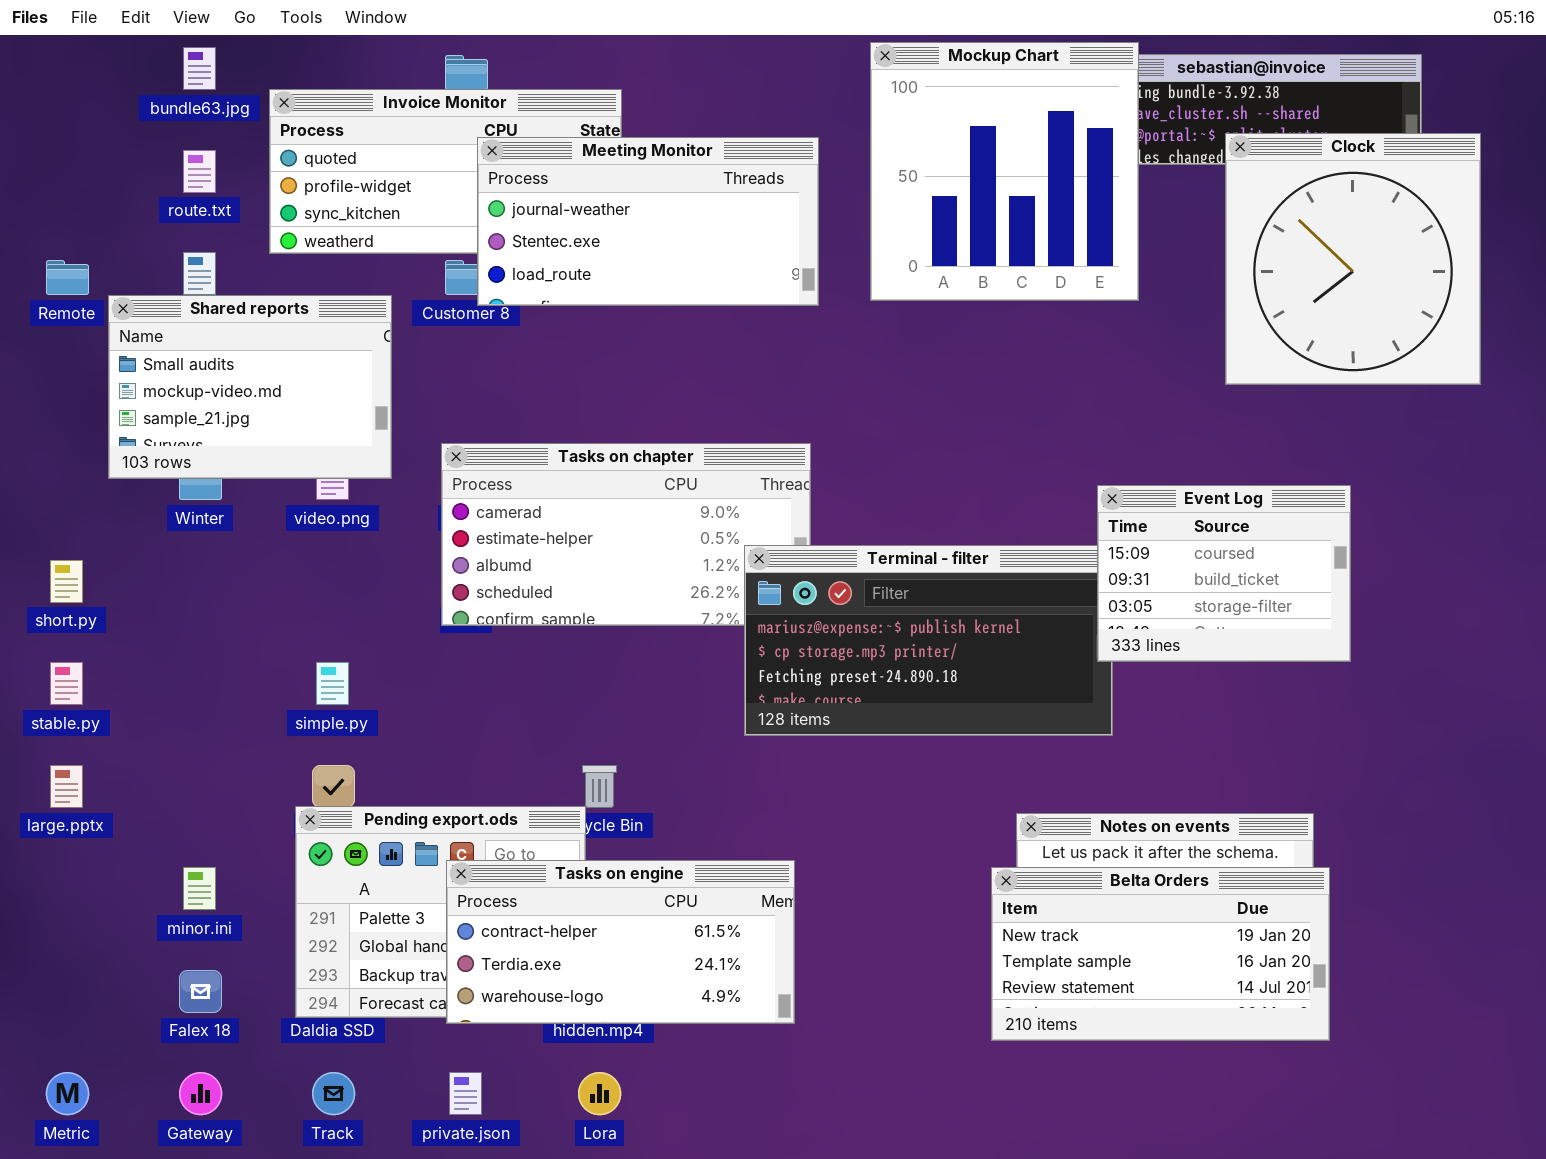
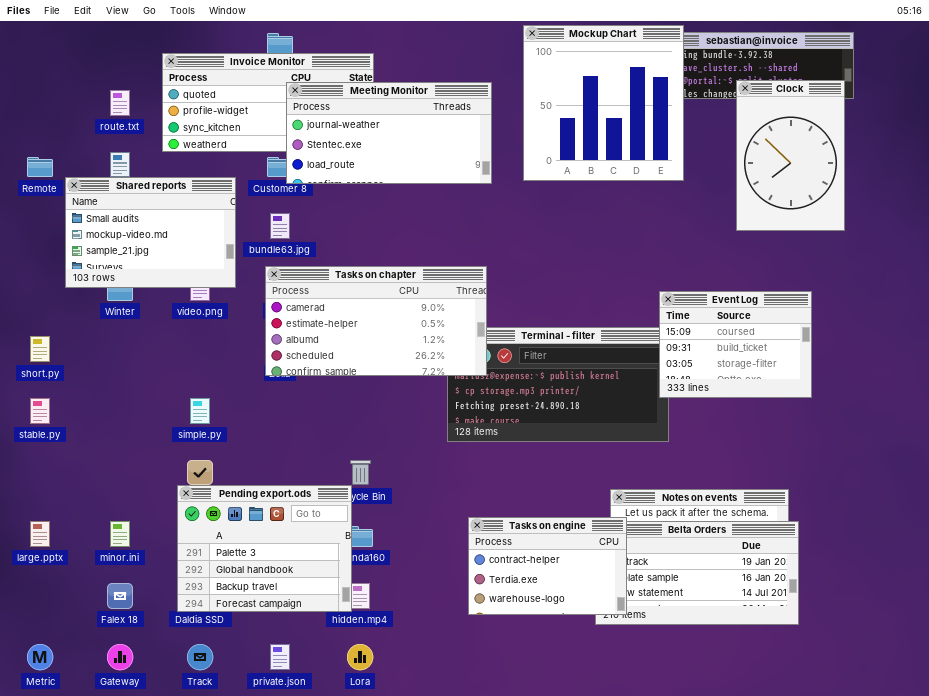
bundle63.jpg: [183,47,216,90] -> [270,213,290,239], moved
Clock: [1225,133,1481,385] -> [736,80,845,231], resized
Tasks on chapter: [441,443,811,626] -> [265,266,487,376], raised
large.pptx: [50,765,83,808] -> [30,521,50,547], moved
Tasks on engine: [446,860,795,1024] -> [468,517,627,615], moved, resized

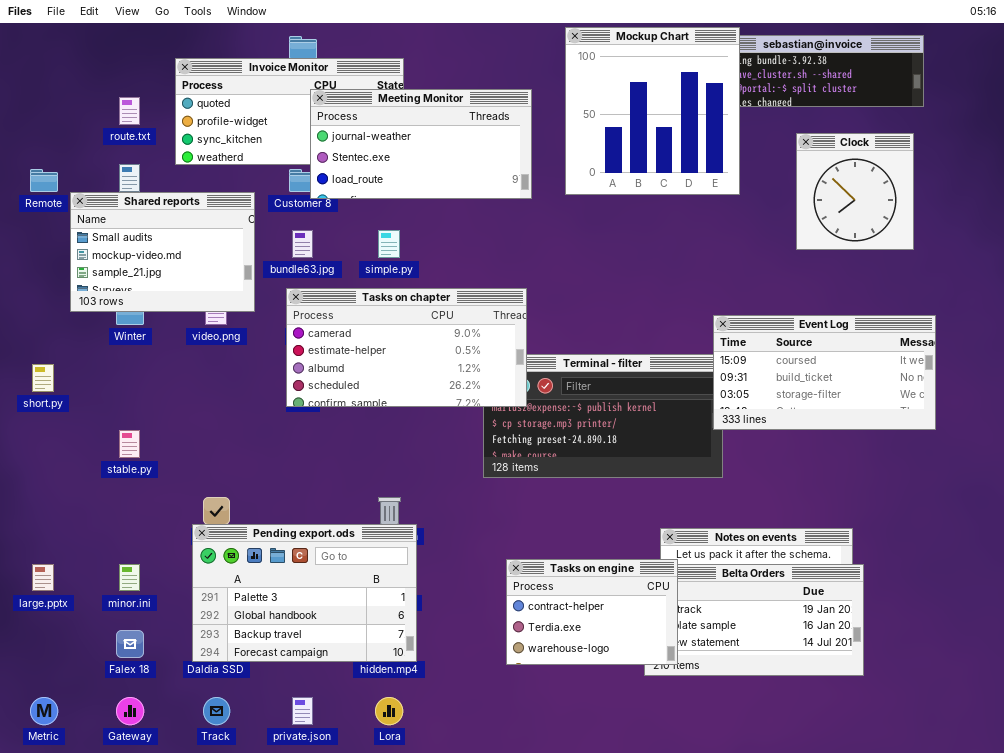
Clock: [736,80,845,231] -> [796,133,914,250], resized
Event Log: [659,291,812,398] -> [713,315,936,430], resized
stable.py: [30,398,50,424] -> [119,430,140,458], moved
simple.py: [190,398,210,424] -> [378,230,400,258], moved
Pending export.ods: [177,485,352,612] -> [192,524,417,662], resized

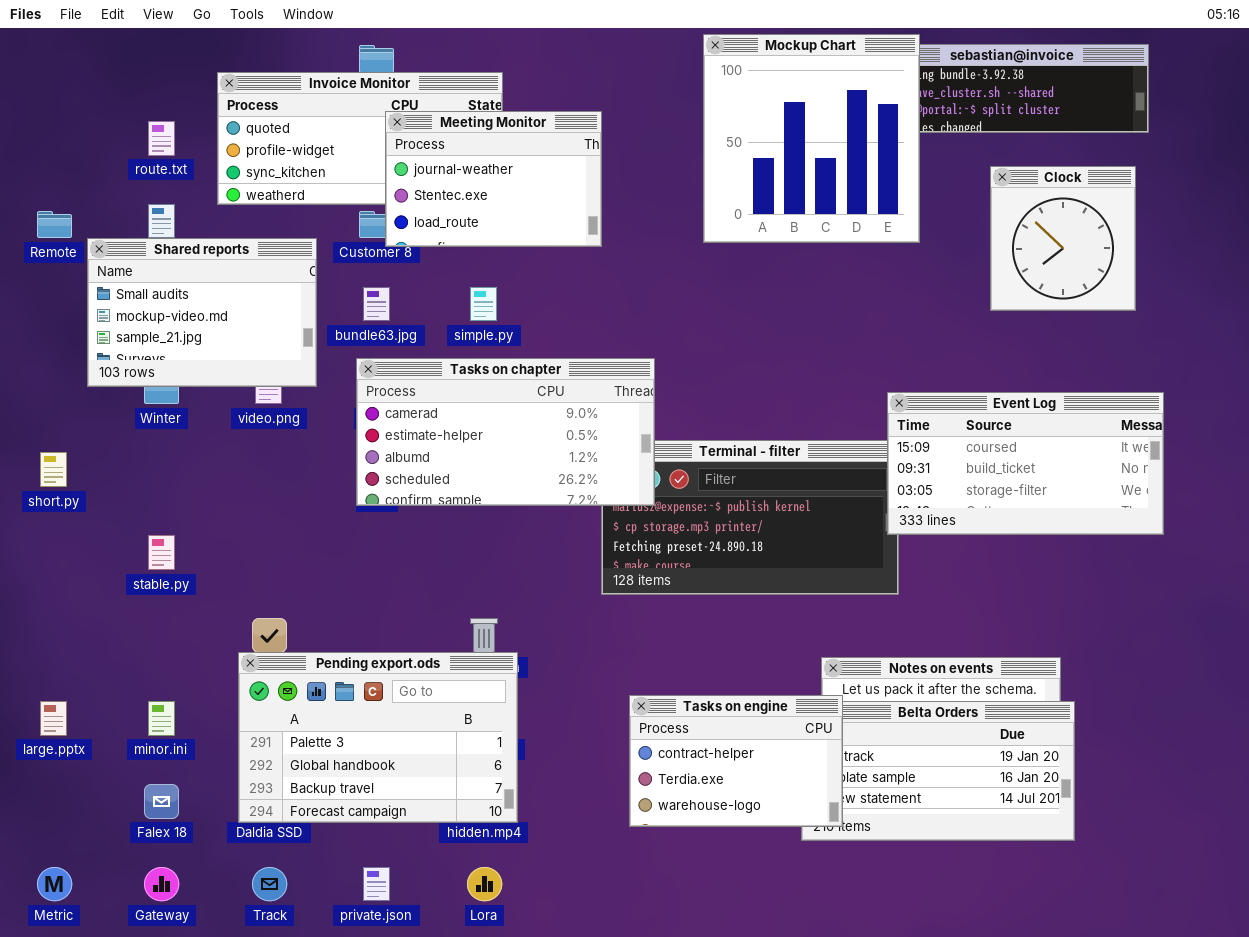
Meeting Monitor: [310,89,532,199] -> [385,111,602,247], resized

